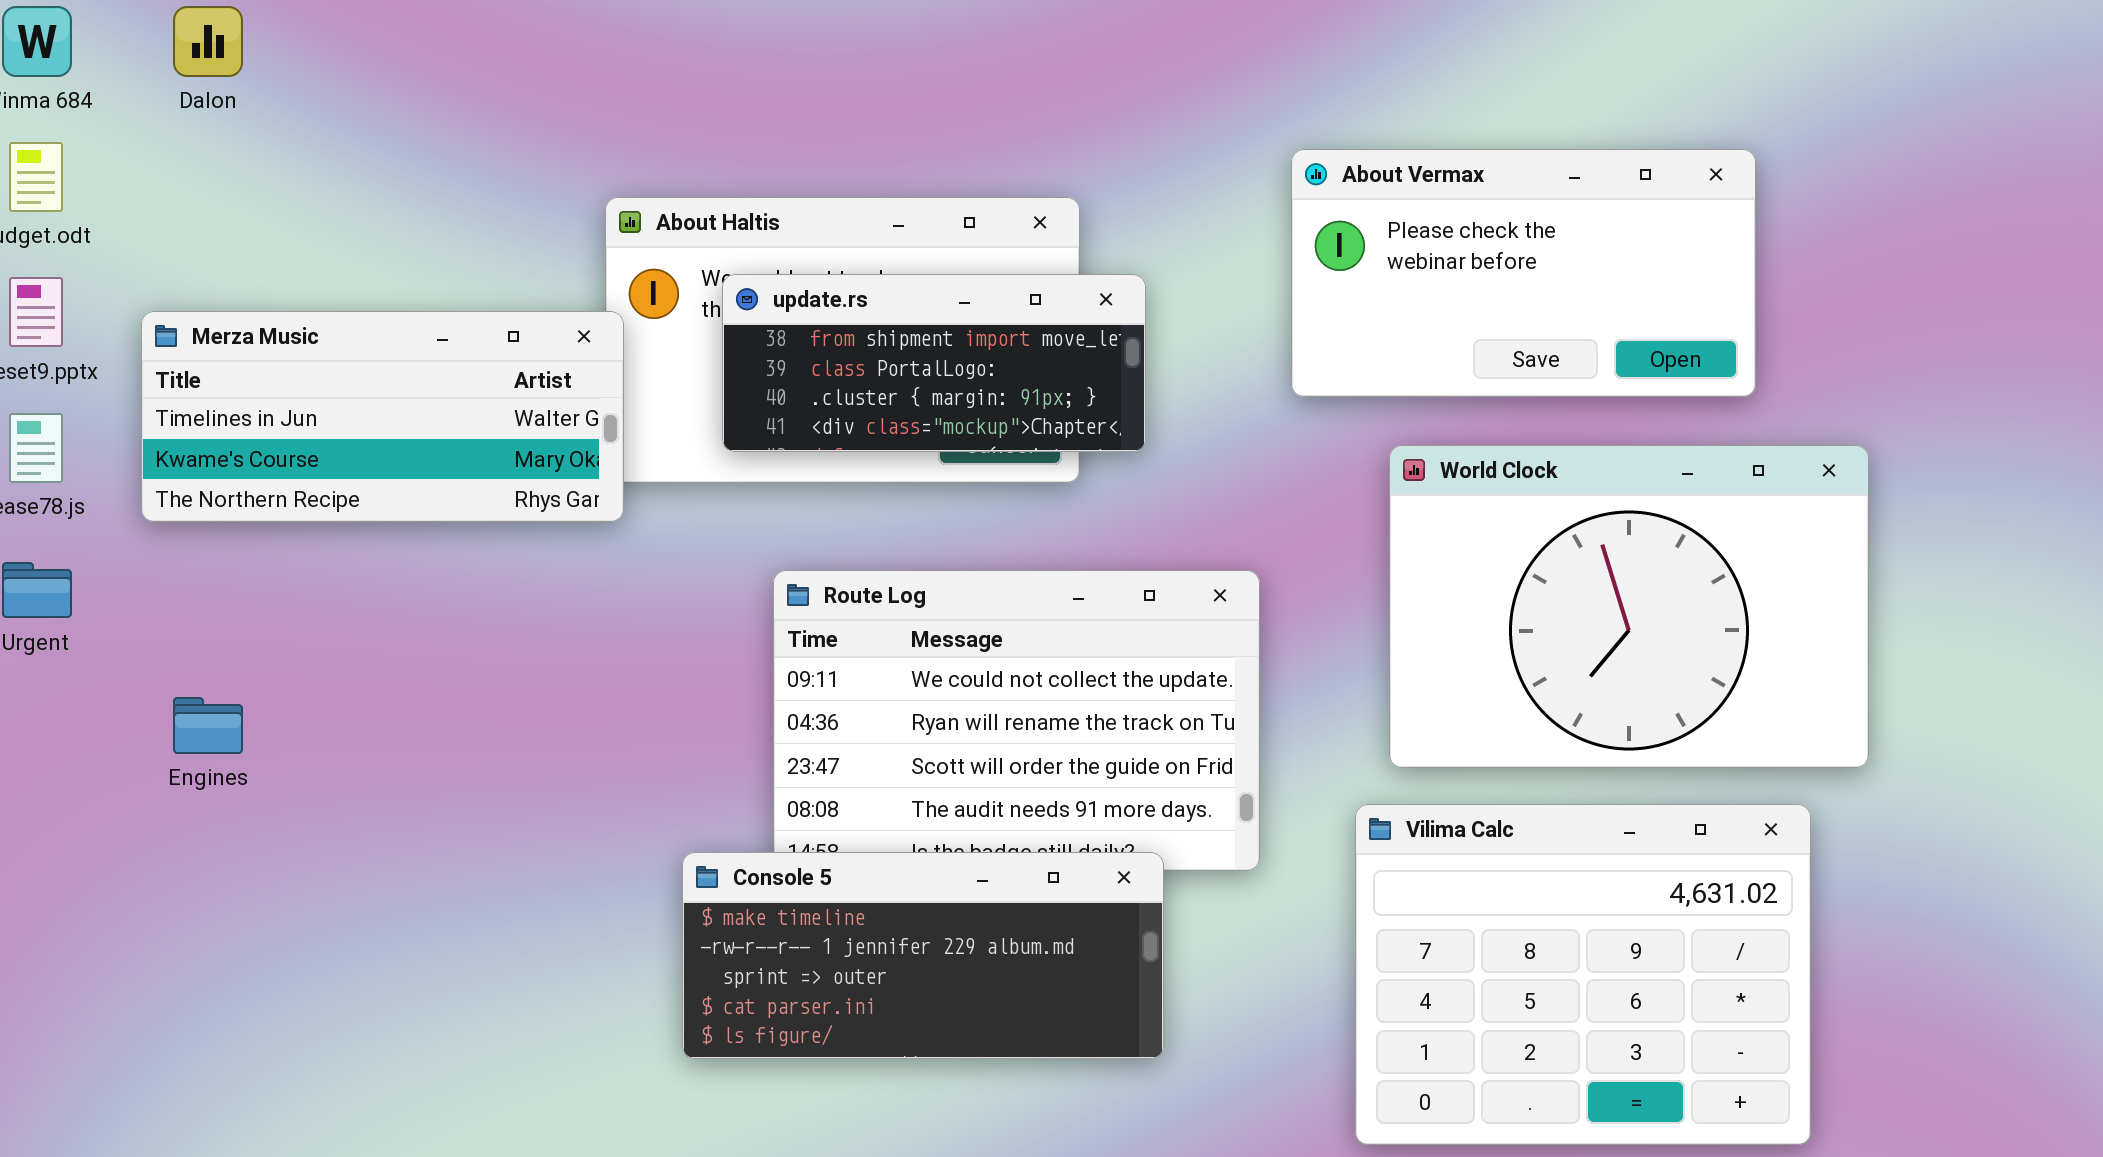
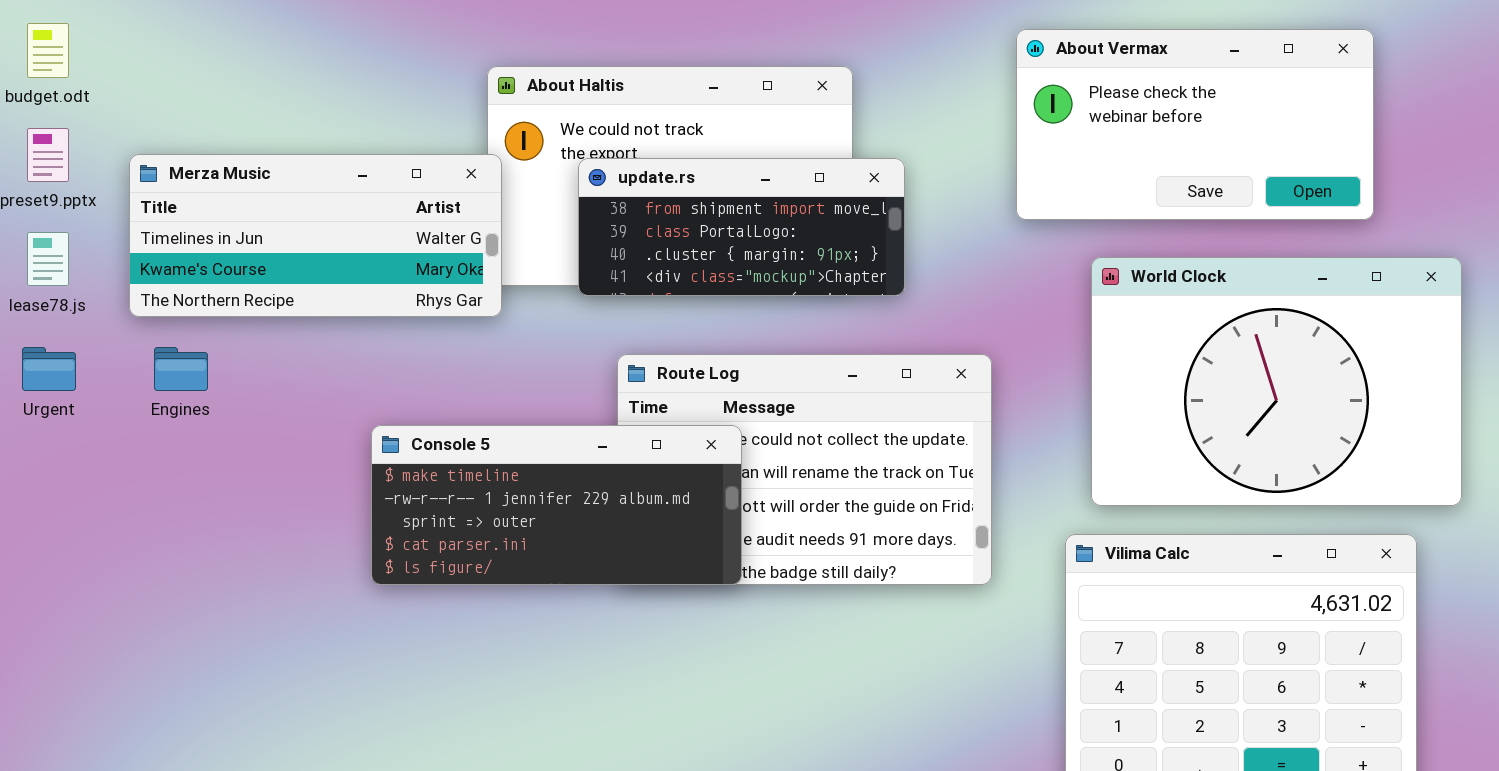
update.rs: [722,274,1146,452] -> [578,158,905,296], moved
Engines: [173,697,243,754] -> [154,347,208,391], moved
Console 5: [682,852,1164,1059] -> [371,425,742,585], moved

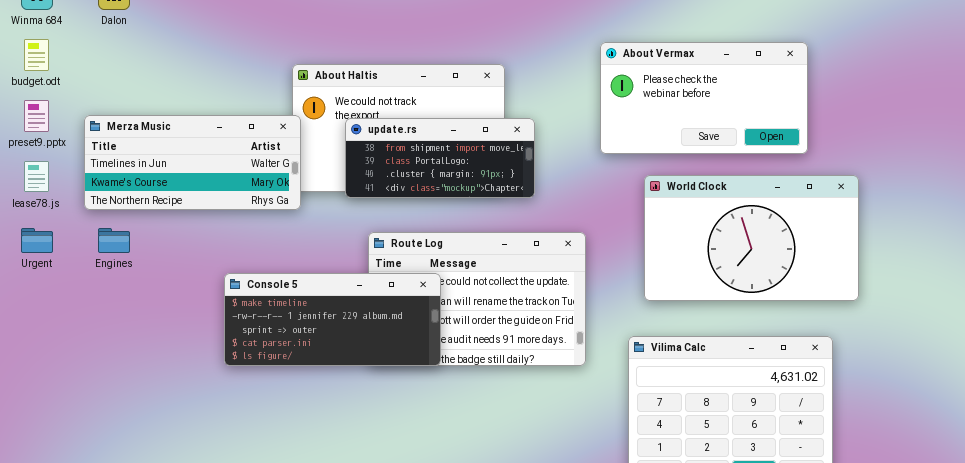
World Clock: [1091,257,1462,506] -> [644,175,859,301], resized

